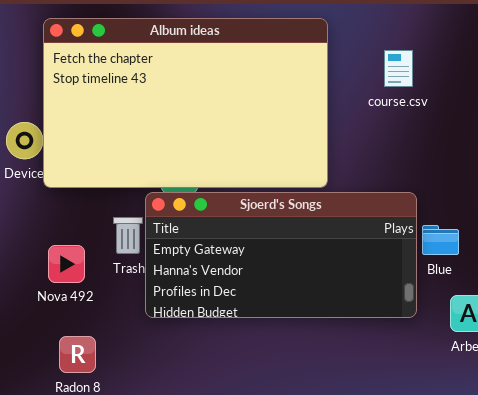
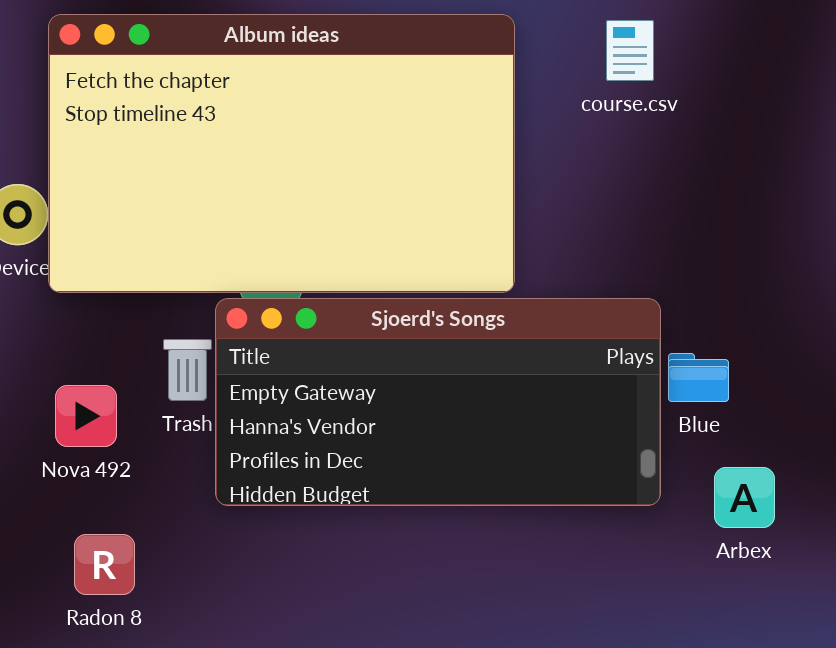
course.csv: [384,50,413,87] -> [606,20,654,81], moved

